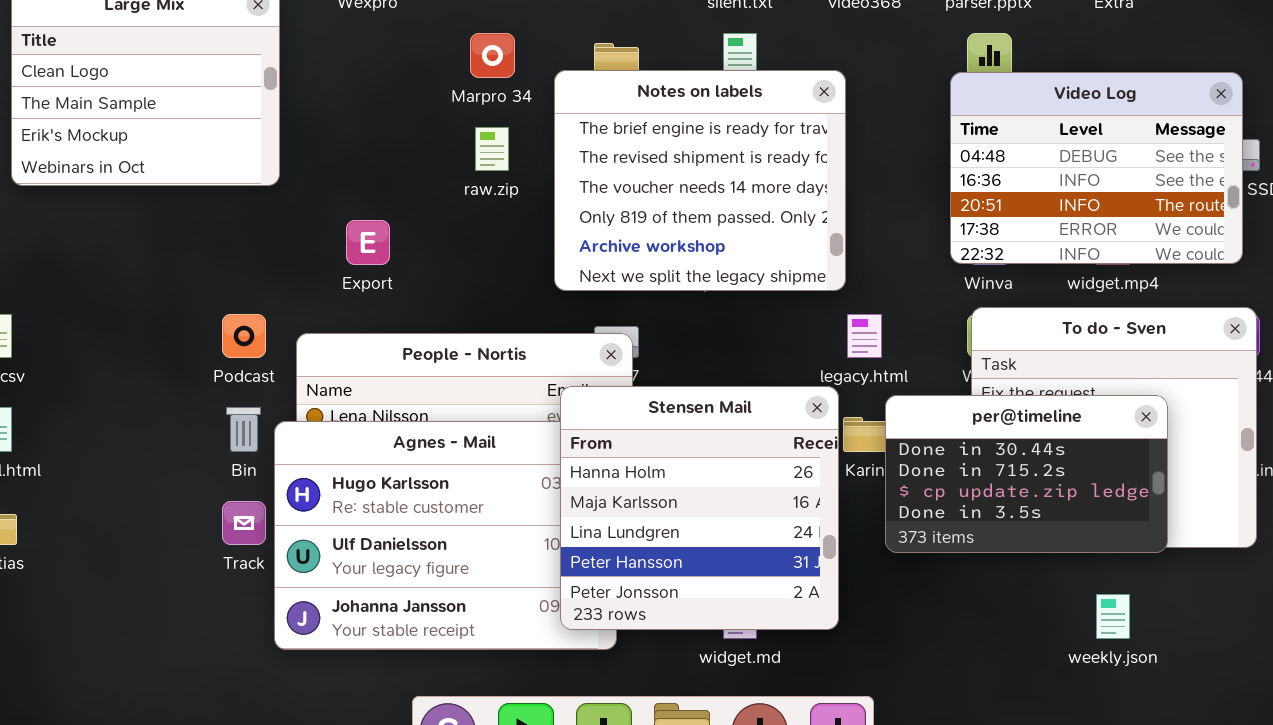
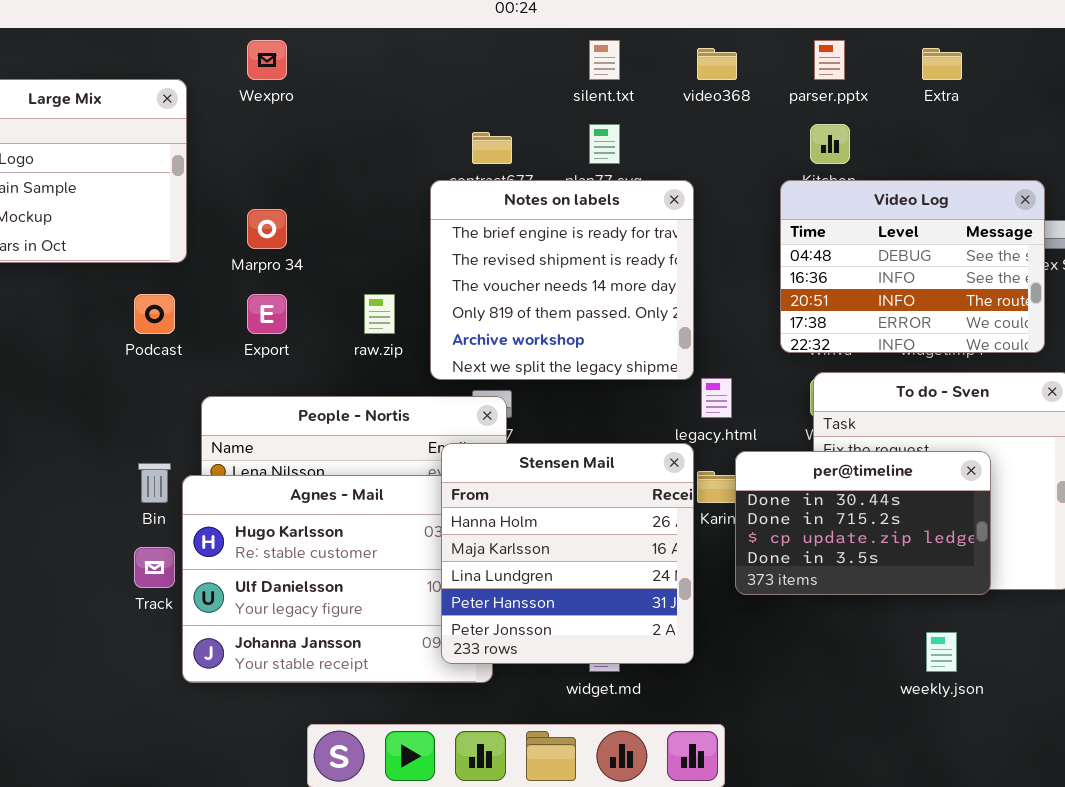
Marpro 34: [470,33,515,78] -> [247,209,287,249], moved
Notes on labels: [554,70,846,291] -> [430,180,694,380], moved
Video Log: [950,72,1243,264] -> [780,180,1045,353], moved
raw.zip: [475,127,509,171] -> [364,294,395,334], moved
Podcast: [222,314,266,358] -> [134,294,175,334], moved

